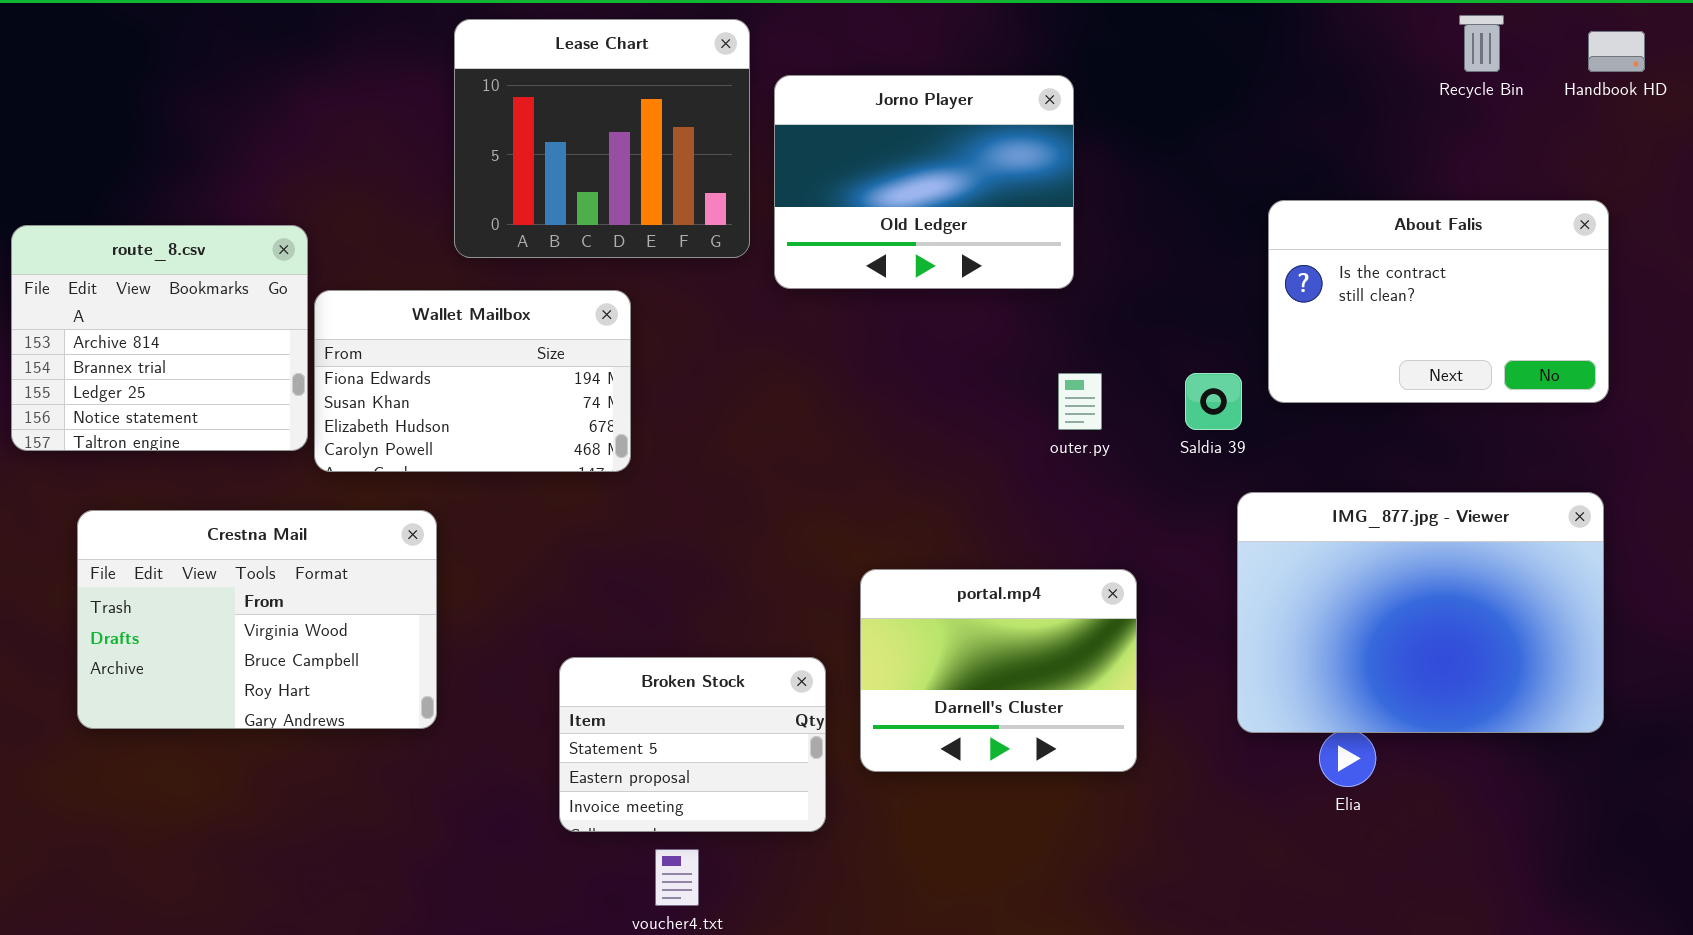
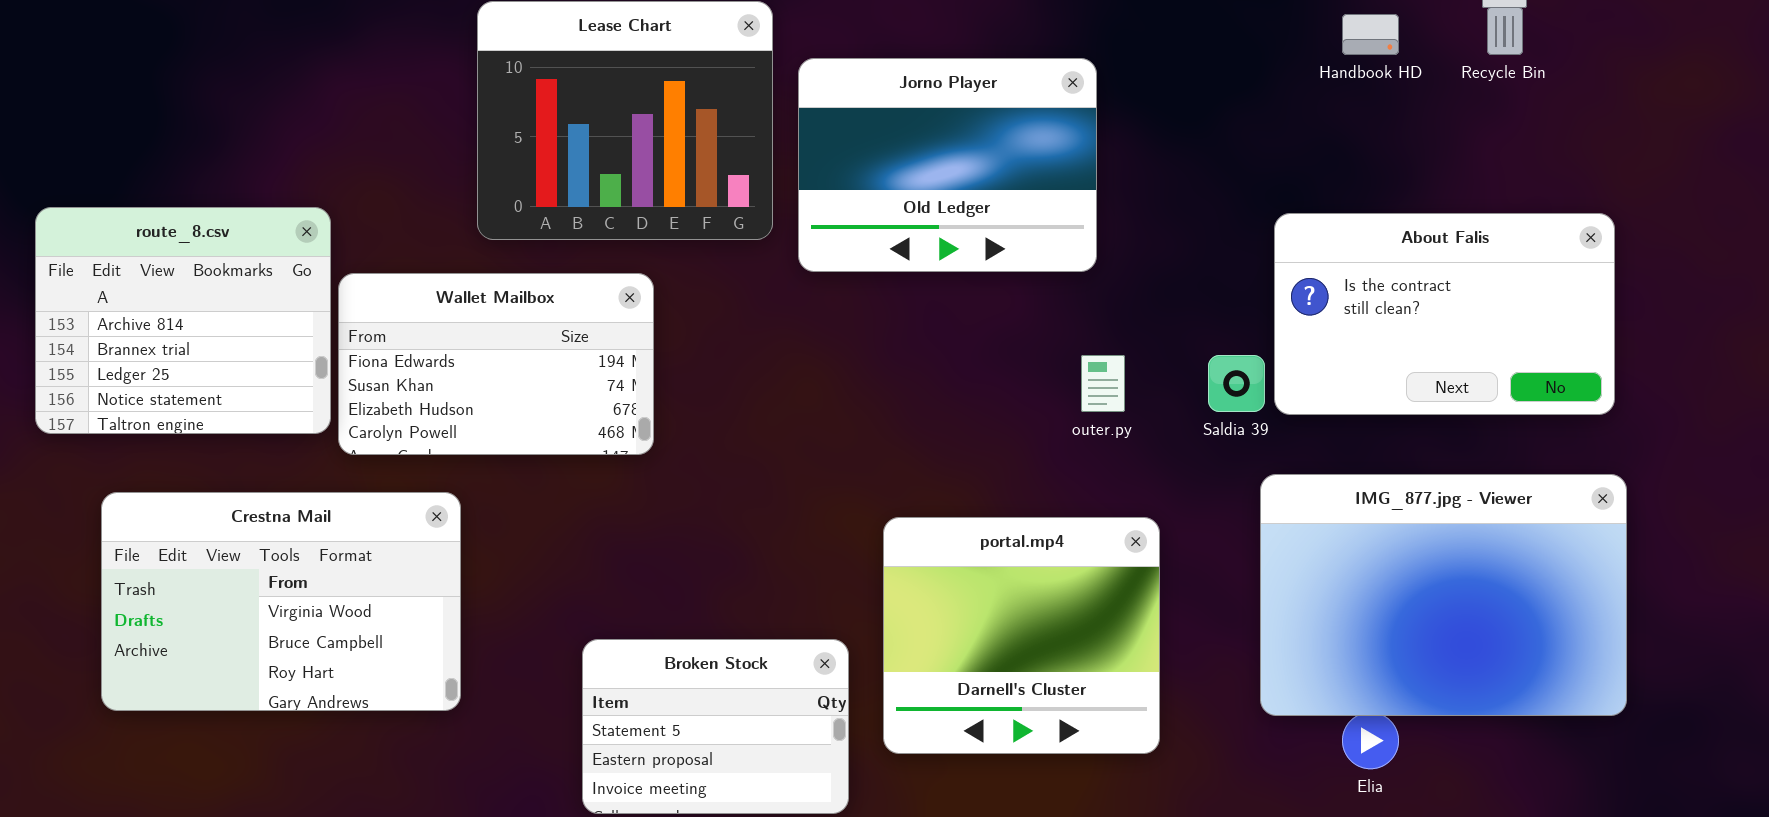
Handbook HD: [1588,31,1645,72] -> [1342,14,1399,55], moved
About Falis: [1268,200,1609,403] -> [1274,213,1615,415], moved
portal.mp4: [860,569,1137,772] -> [883,517,1160,754], resized

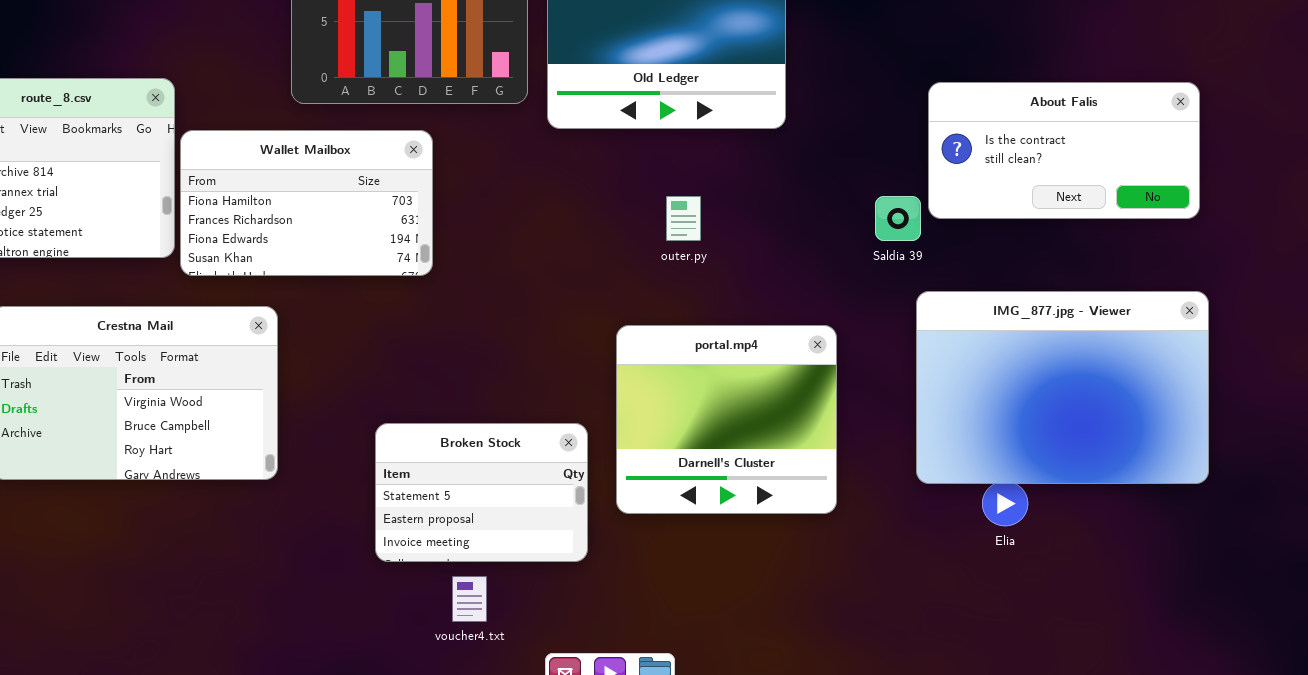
About Falis: [1274,213,1615,415] -> [928,82,1200,219], resized
Wallet Mailbox: [338,273,654,455] -> [180,130,433,276], scrolled up 2 rows
outer.py: [1081,355,1125,412] -> [666,196,701,241], moved

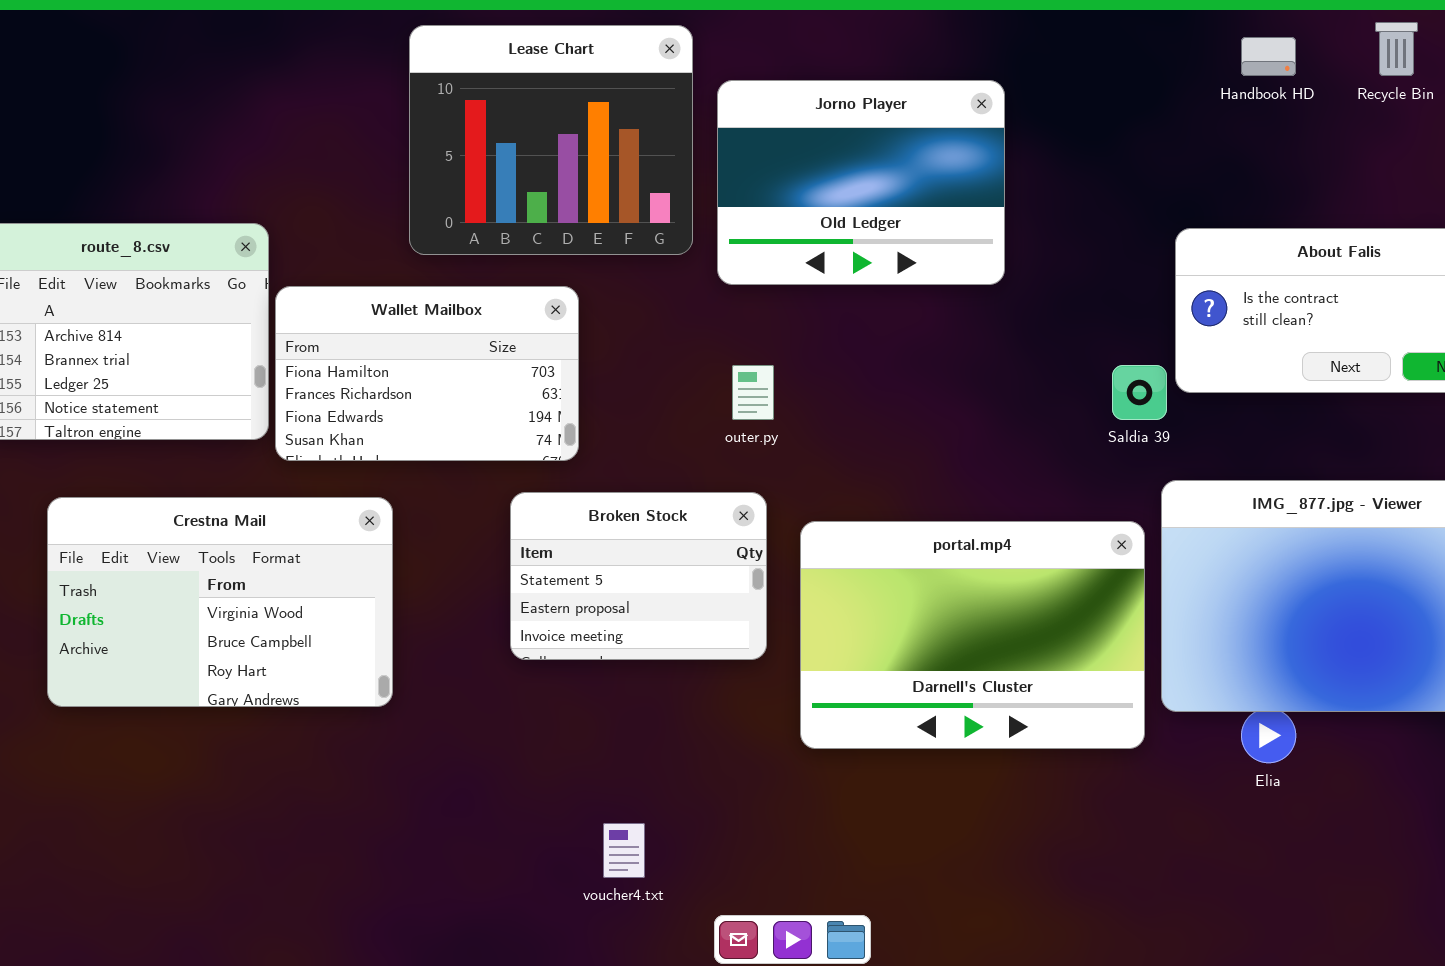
outer.py: [666,196,701,241] -> [732,365,774,420], moved
portal.mp4: [616,325,837,514] -> [800,521,1145,749], resized
Broken Stock: [375,423,588,562] -> [510,492,767,660], moved

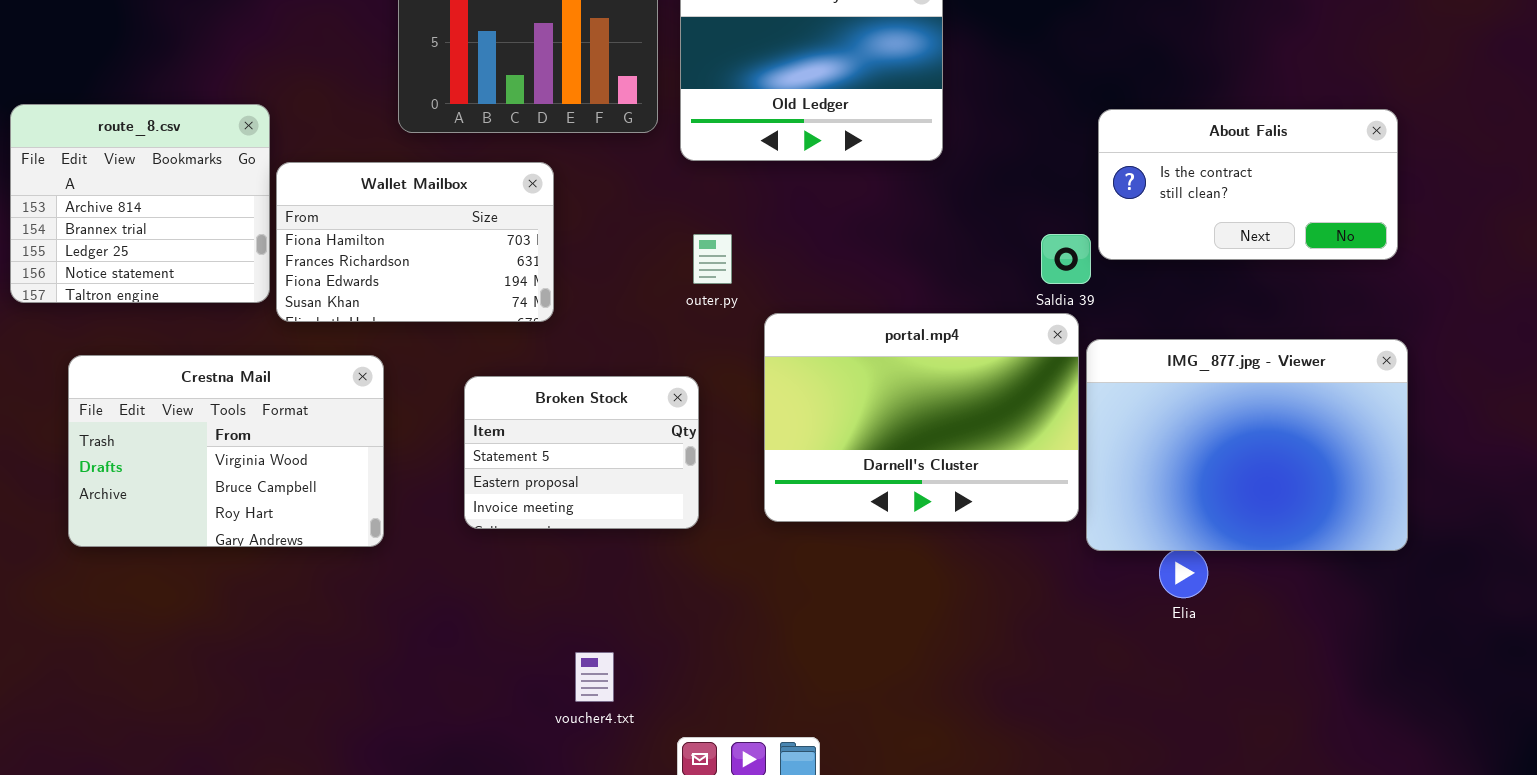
Broken Stock: [510,492,767,660] -> [464,376,699,529], moved
portal.mp4: [800,521,1145,749] -> [764,313,1079,522], moved

